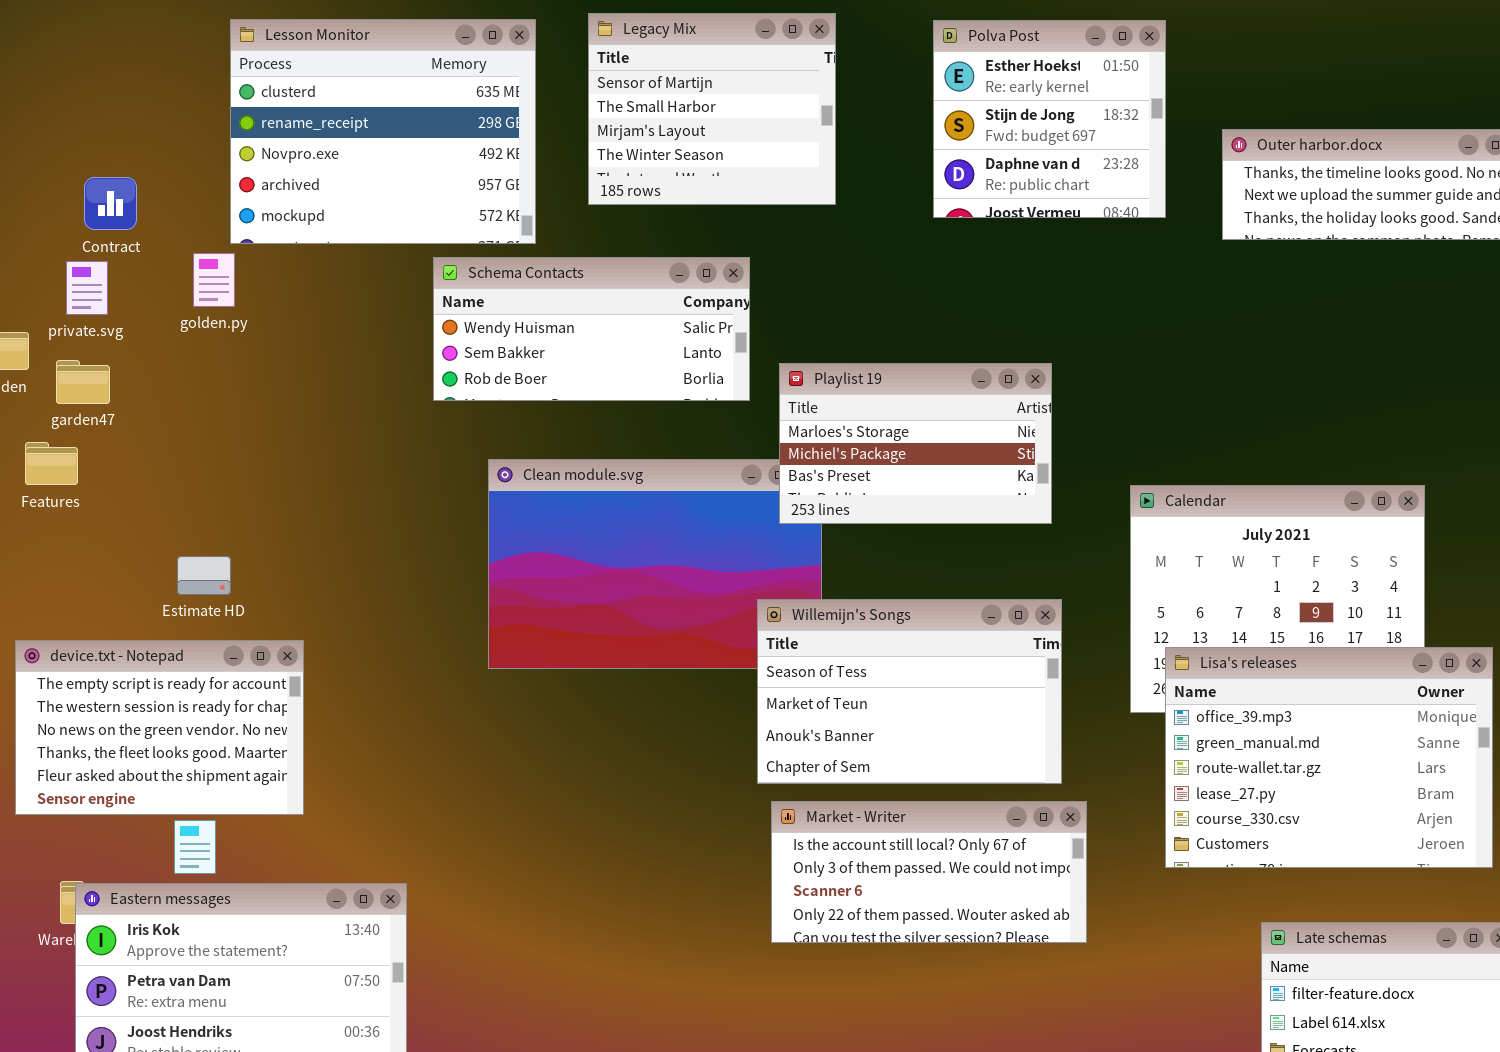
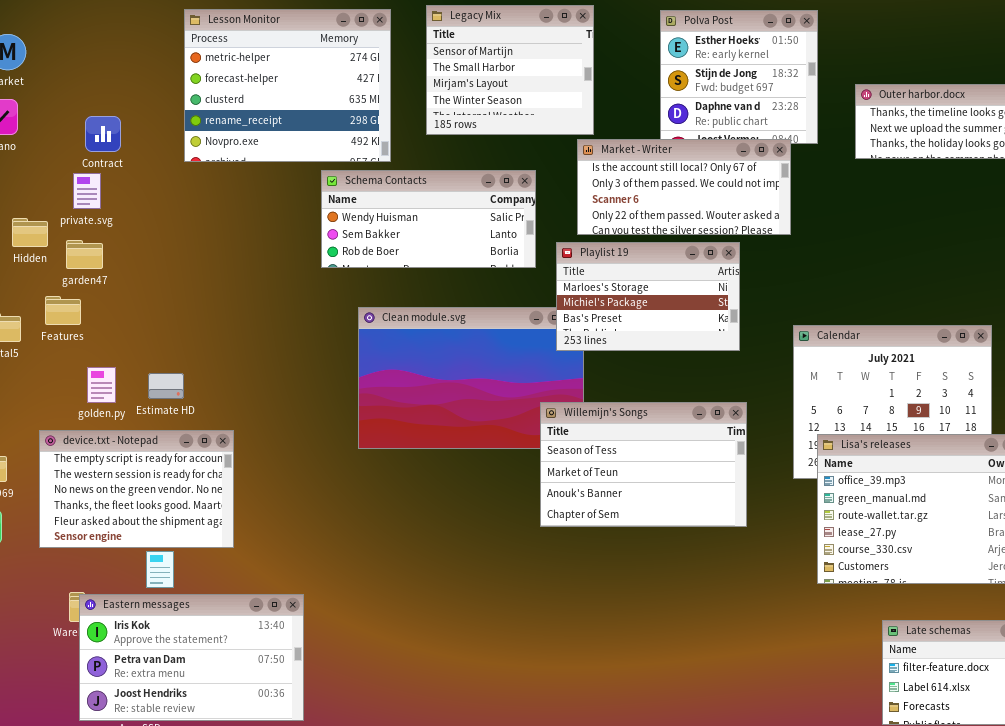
Lesson Monitor: [230,19,536,244] -> [184,9,391,162], scrolled up 2 rows
golden.py: [193,253,235,307] -> [87,367,116,403], moved
Market - Writer: [771,801,1087,943] -> [577,139,791,235], moved

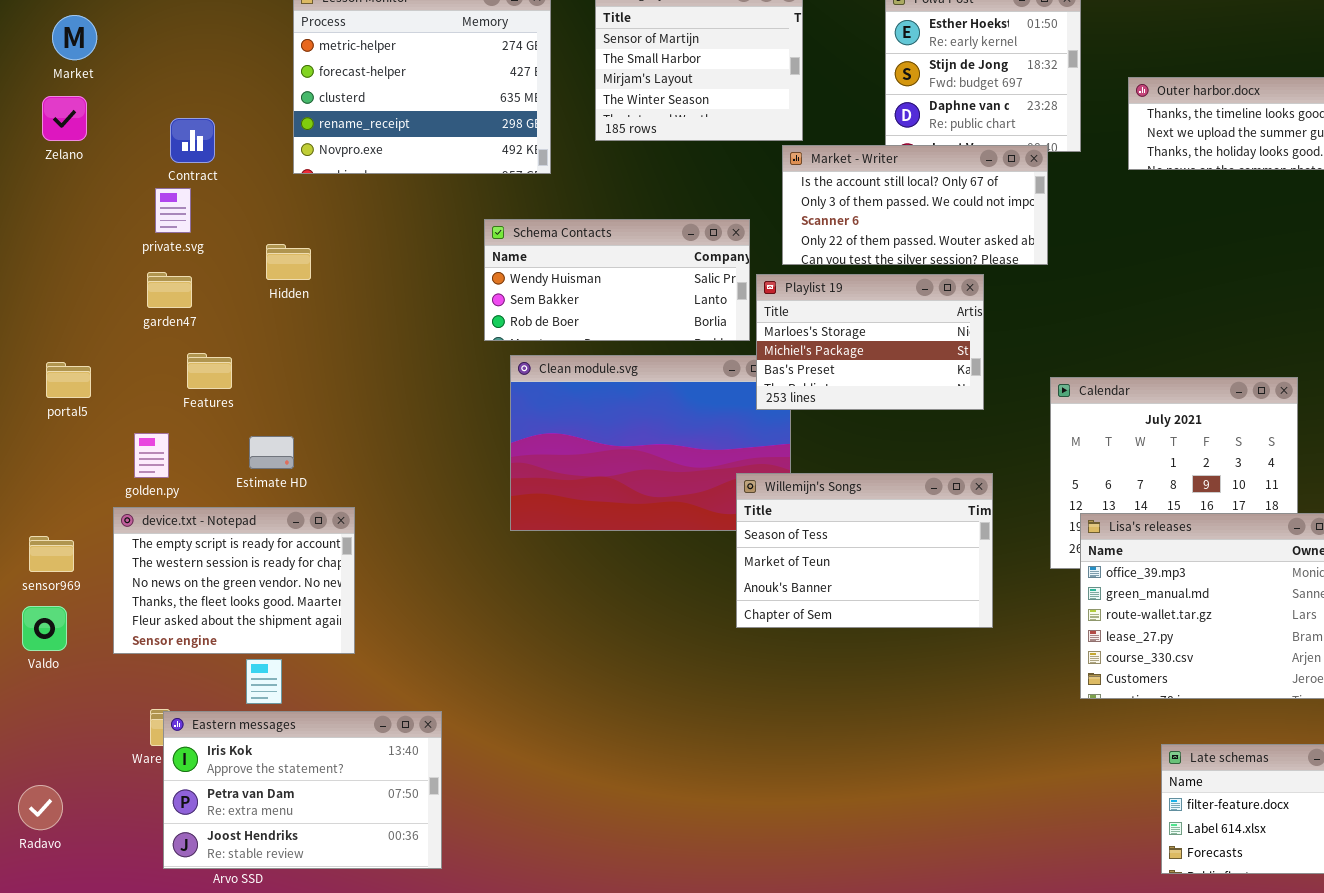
Schema Contacts: [321,170,536,268] -> [484,219,750,341], moved
Hidden: [12,218,48,247] -> [266,244,311,280], moved
Features: [45,296,81,325] -> [187,353,232,389], moved
golden.py: [87,367,116,403] -> [134,433,169,478], moved

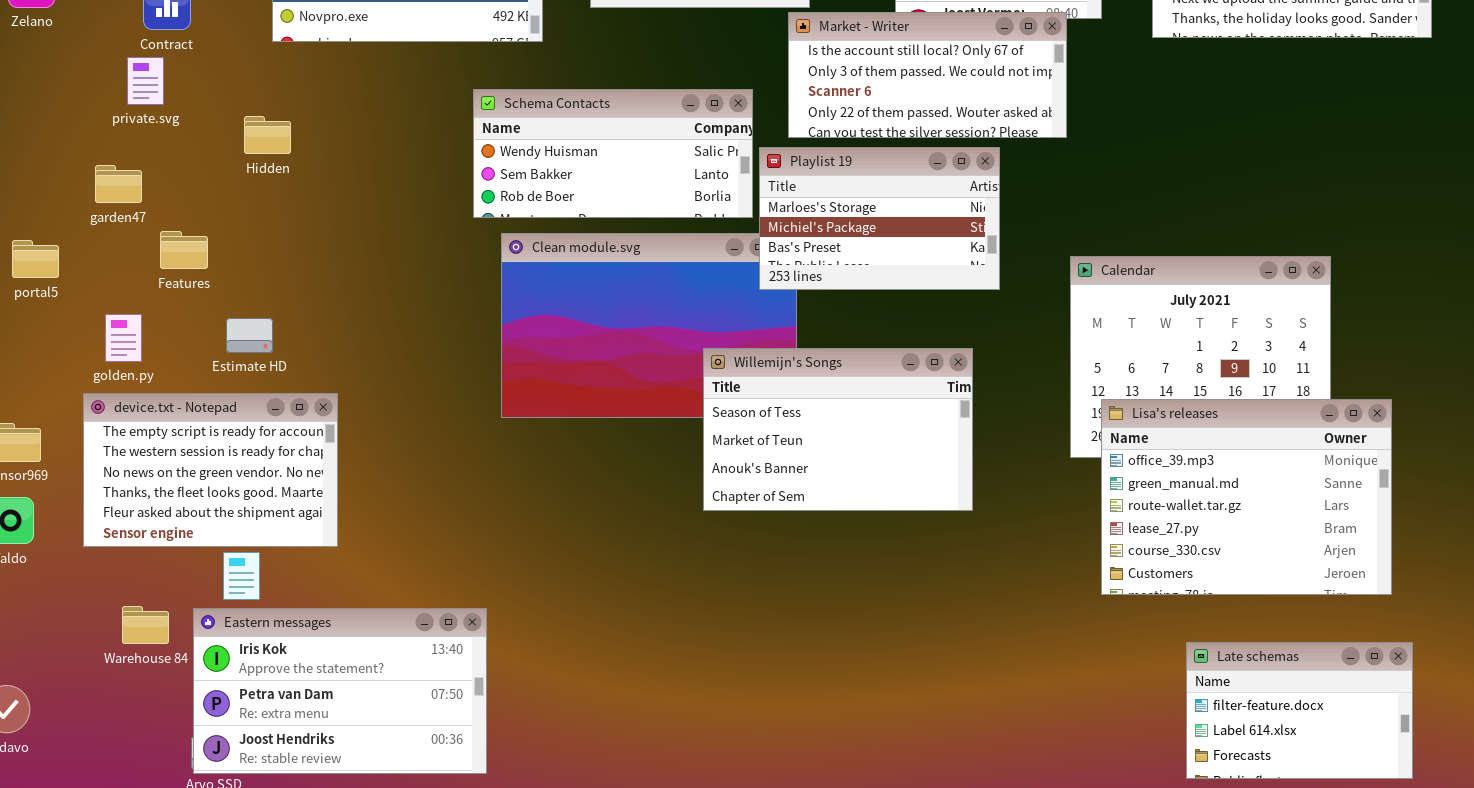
garden47: [147,272,192,308] -> [95,165,142,203], moved
Willemijn's Songs: [736,473,993,628] -> [703,348,973,511], moved
Eastern messages: [163,711,442,869] -> [193,608,487,774], moved

